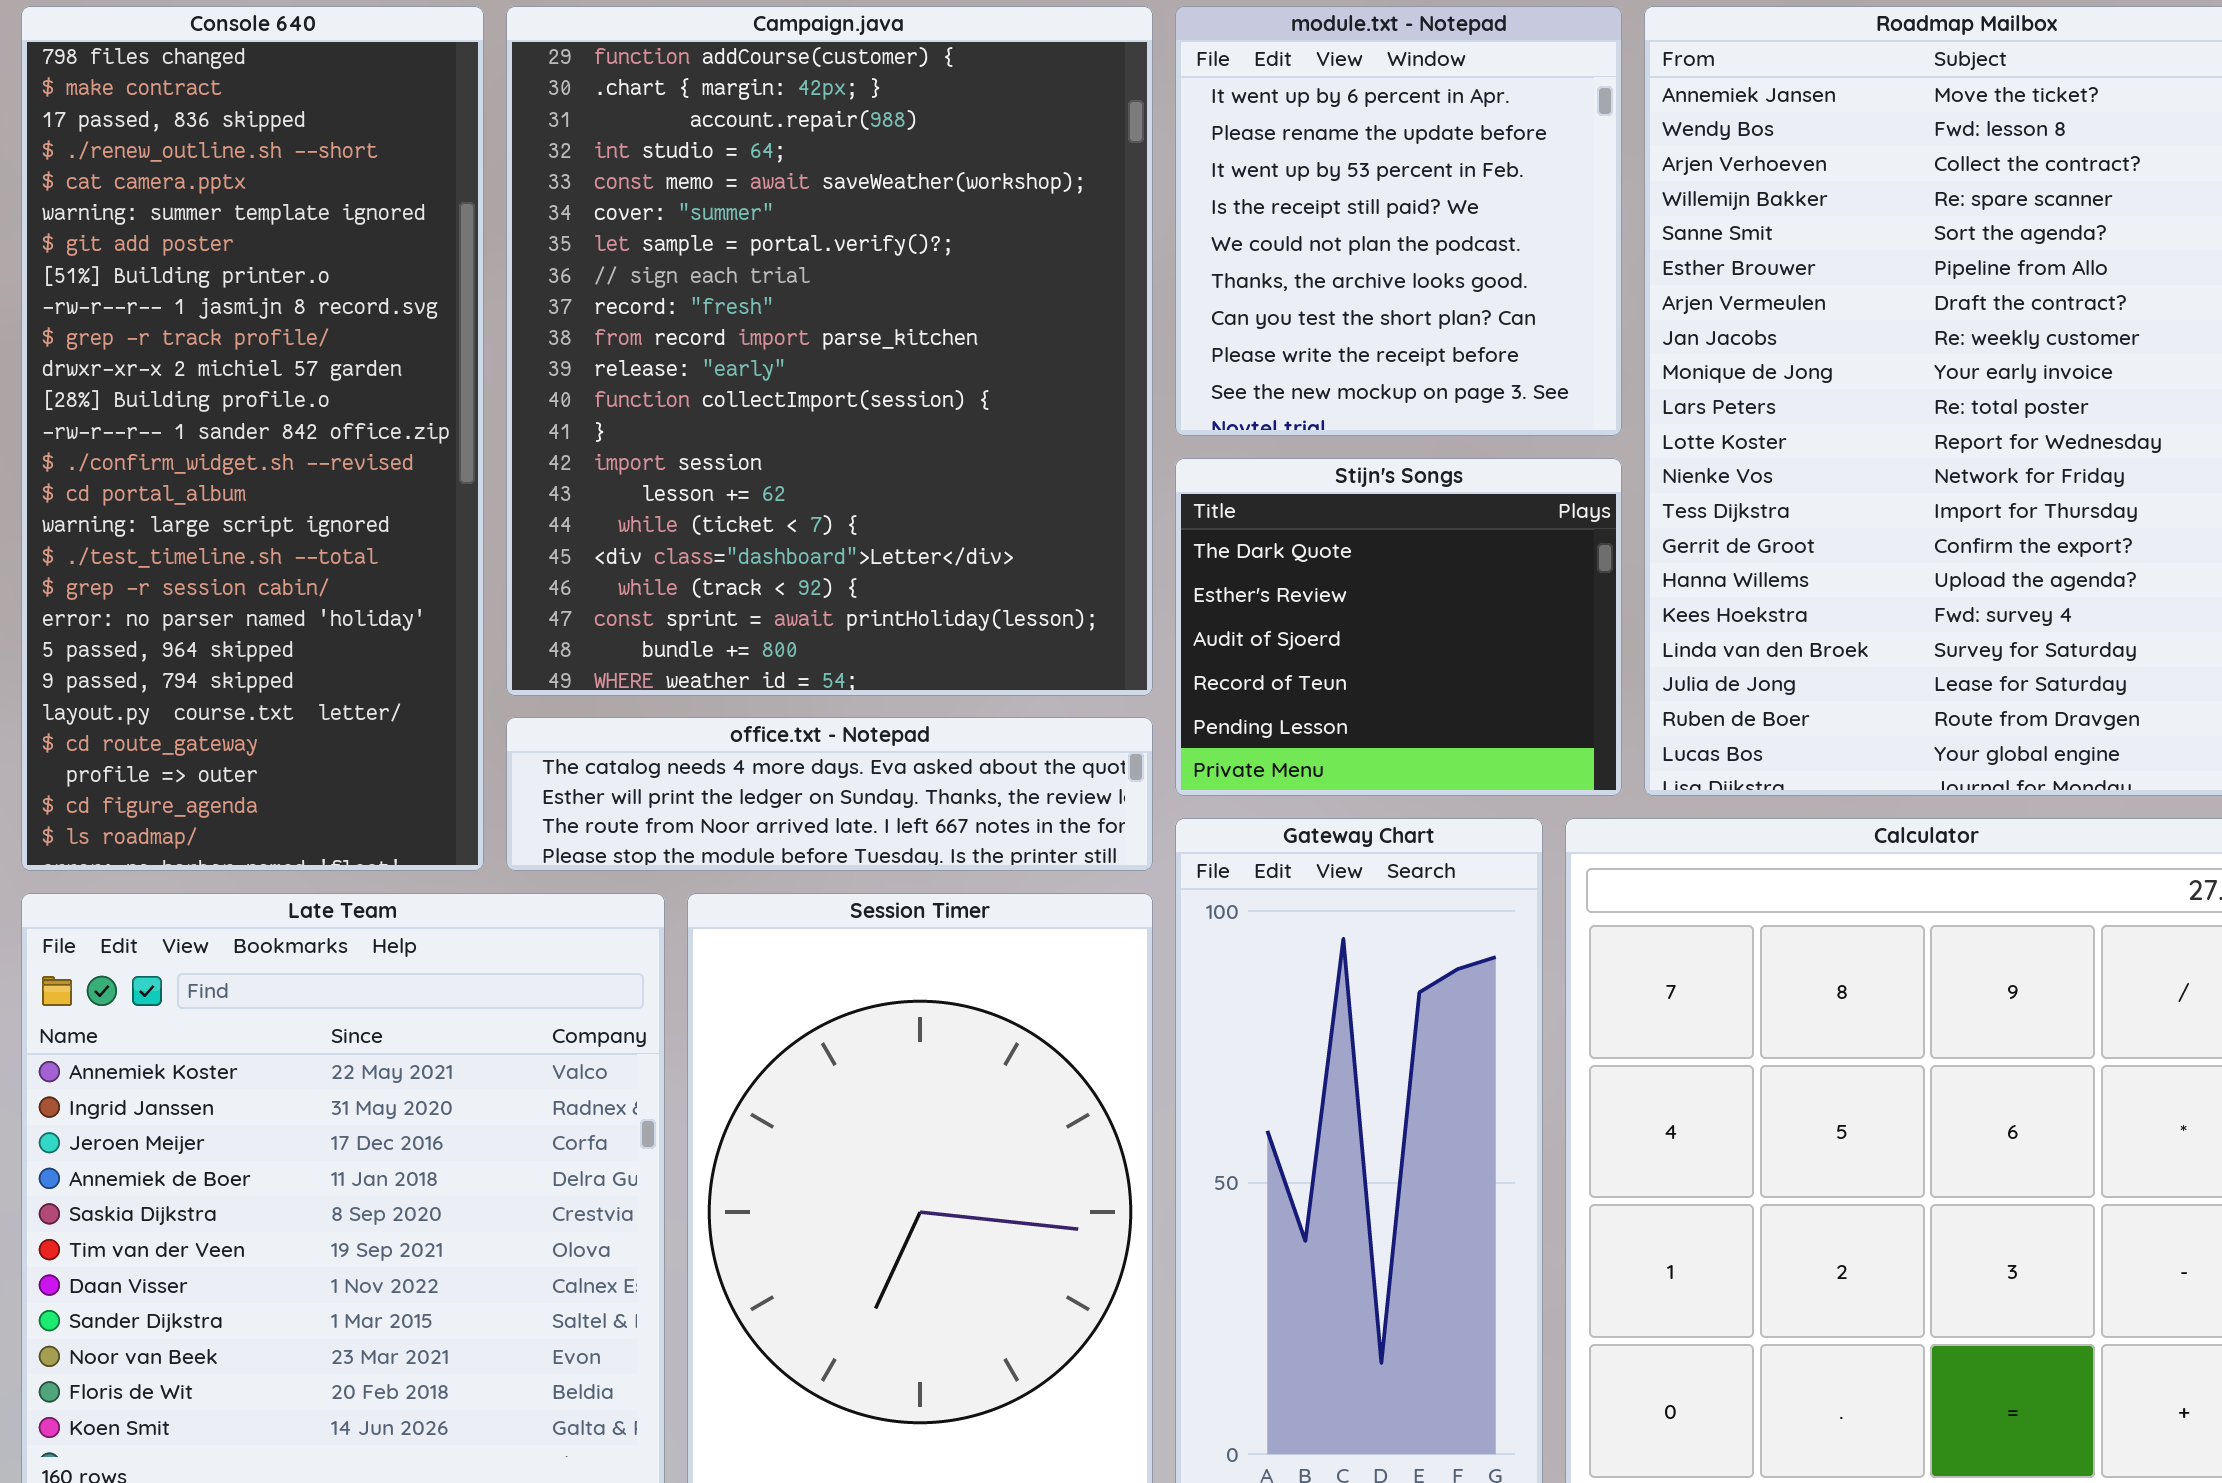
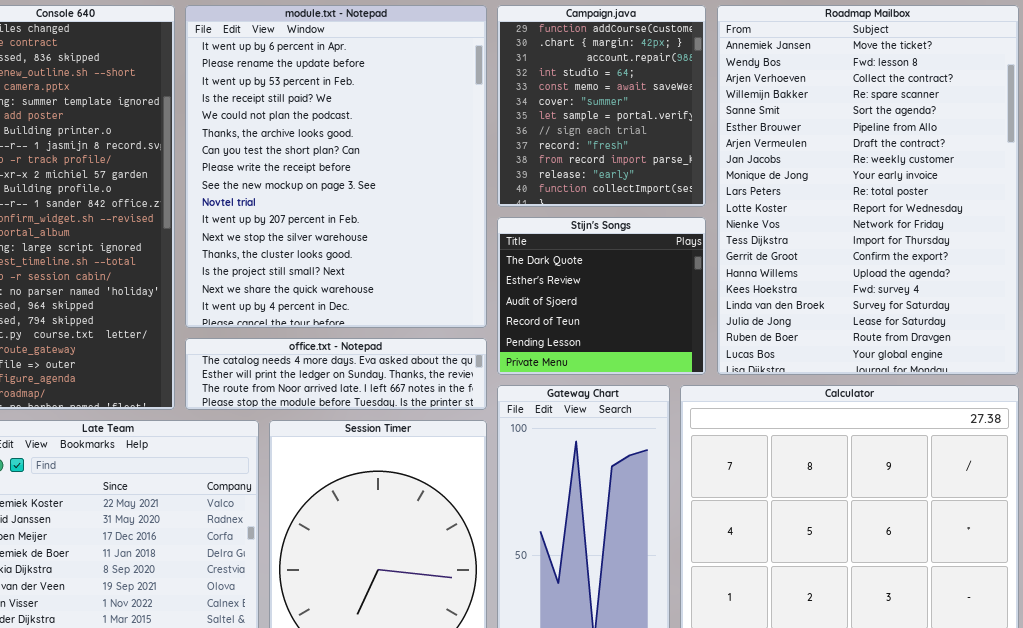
Campaign.java: [506,6,1153,696] -> [497,5,706,207], moved, resized
module.txt - Notepad: [1175,6,1622,436] -> [185,5,487,328], moved, resized

